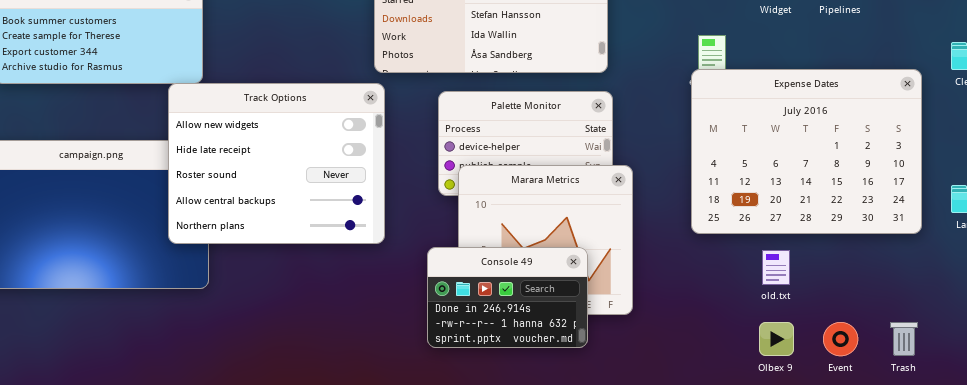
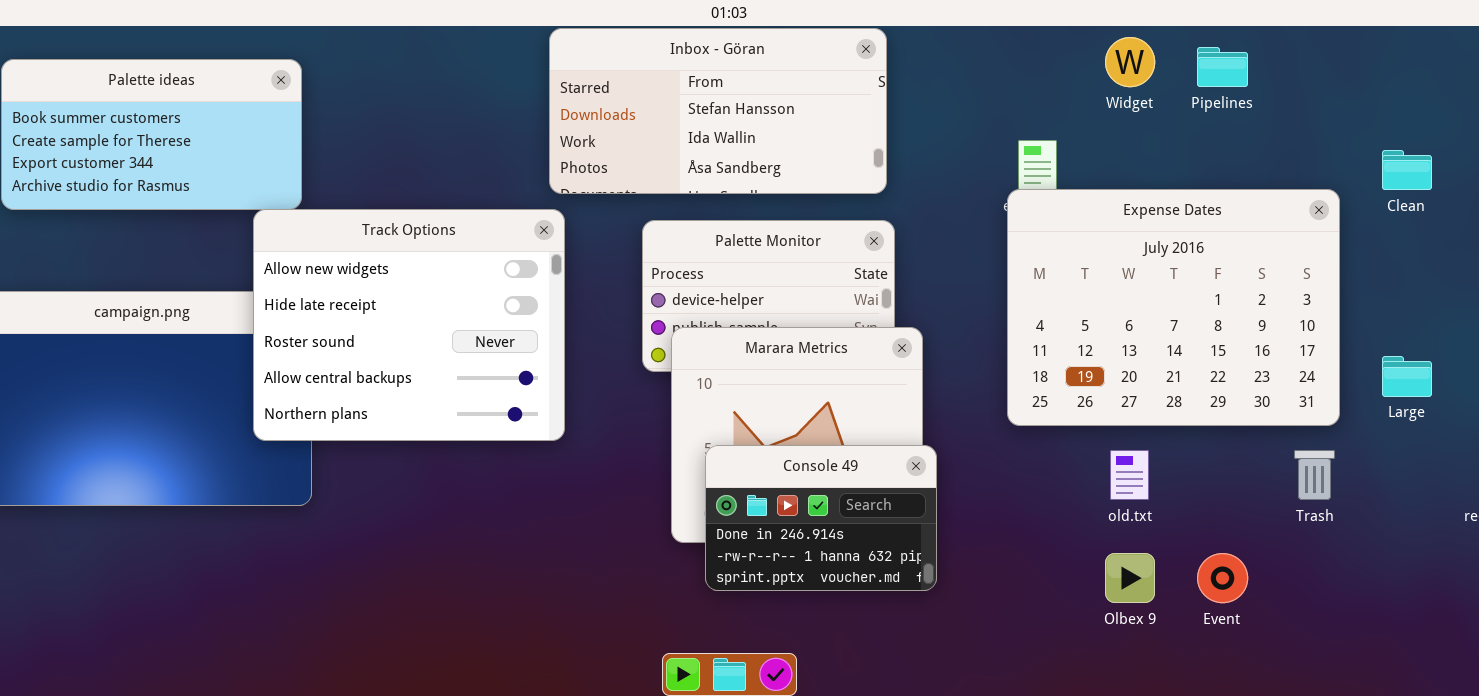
Console 49: [427,247,588,348] -> [705,445,937,591], moved
Trash: [890,322,918,356] -> [1294,450,1335,500], moved

